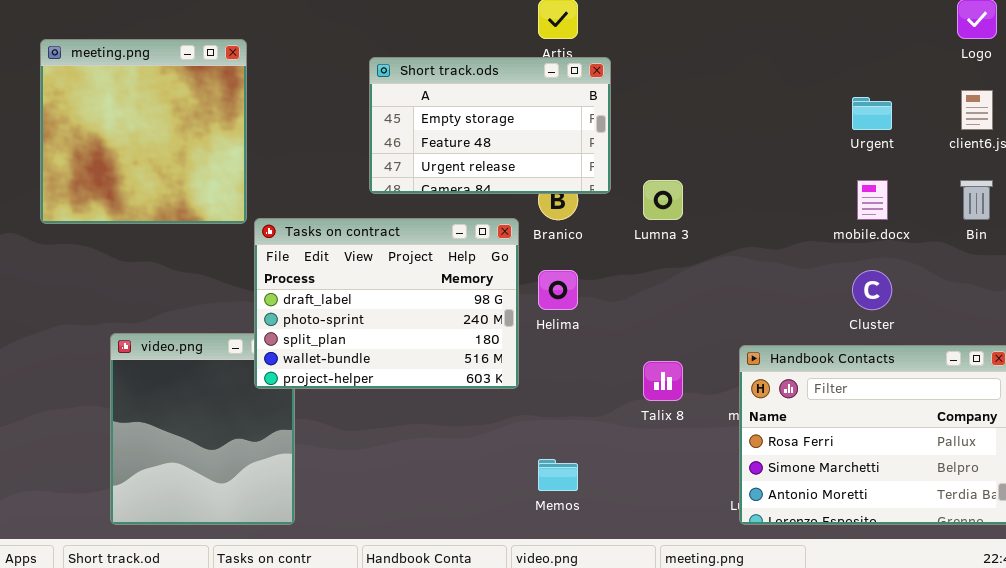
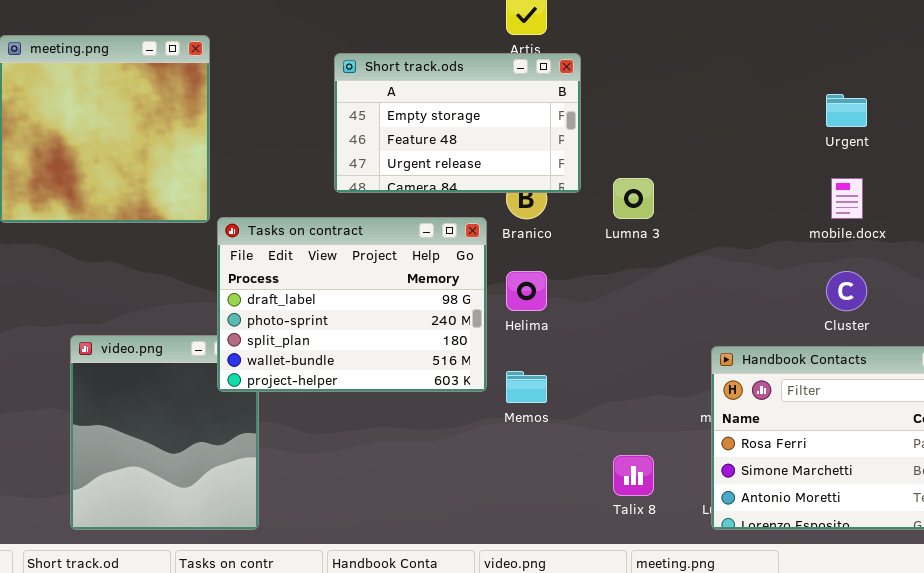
Talix 8: [643,361,683,401] -> [613,455,654,496], moved
Memos: [538,459,578,491] -> [506,371,547,403], moved

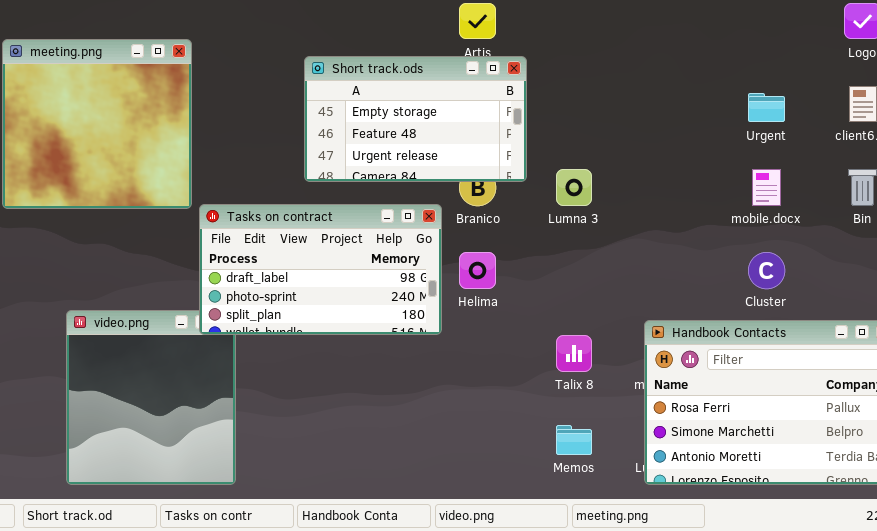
Tasks on contract: [217,217,487,392] -> [199,204,442,335], resized
Memos: [506,371,547,403] -> [556,425,592,455], moved
Talix 8: [613,455,654,496] -> [556,335,592,372], moved

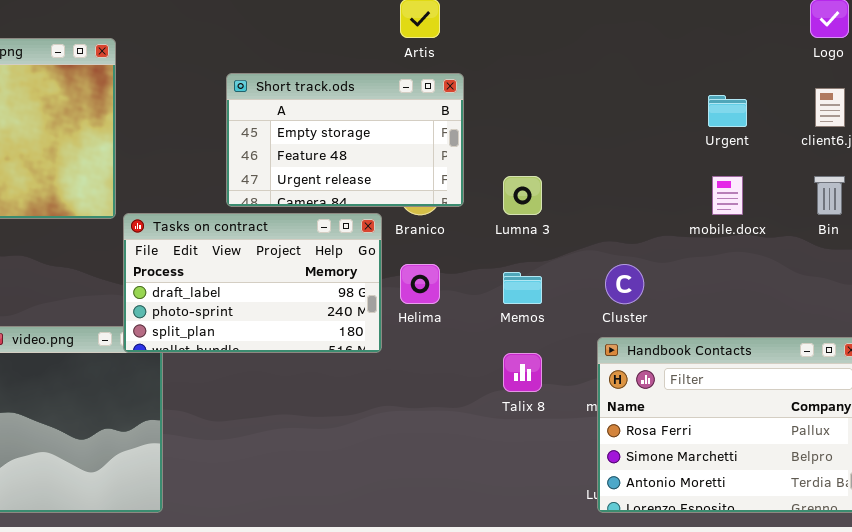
Short track.ods: [304,56,527,182] -> [226,73,464,207], moved
Cluster: [748,252,785,289] -> [605,264,644,304], moved
Memos: [556,425,592,455] -> [503,272,542,304], moved

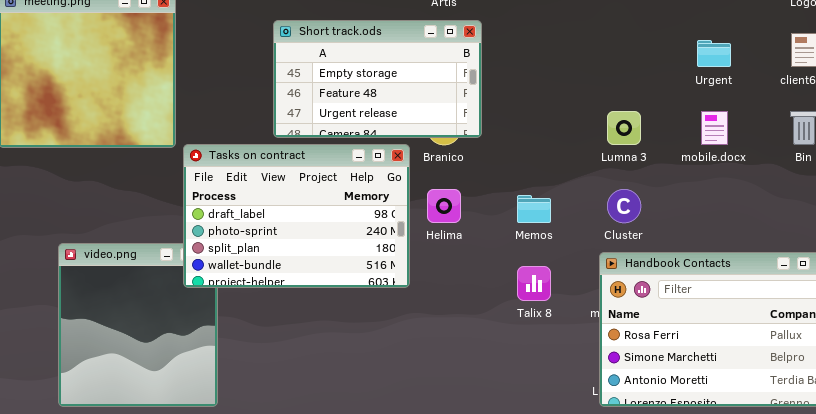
Lumna 3: [503,176,542,215] -> [607,111,641,145], moved
Tasks on contract: [123,213,382,353] -> [183,144,410,288], resized

